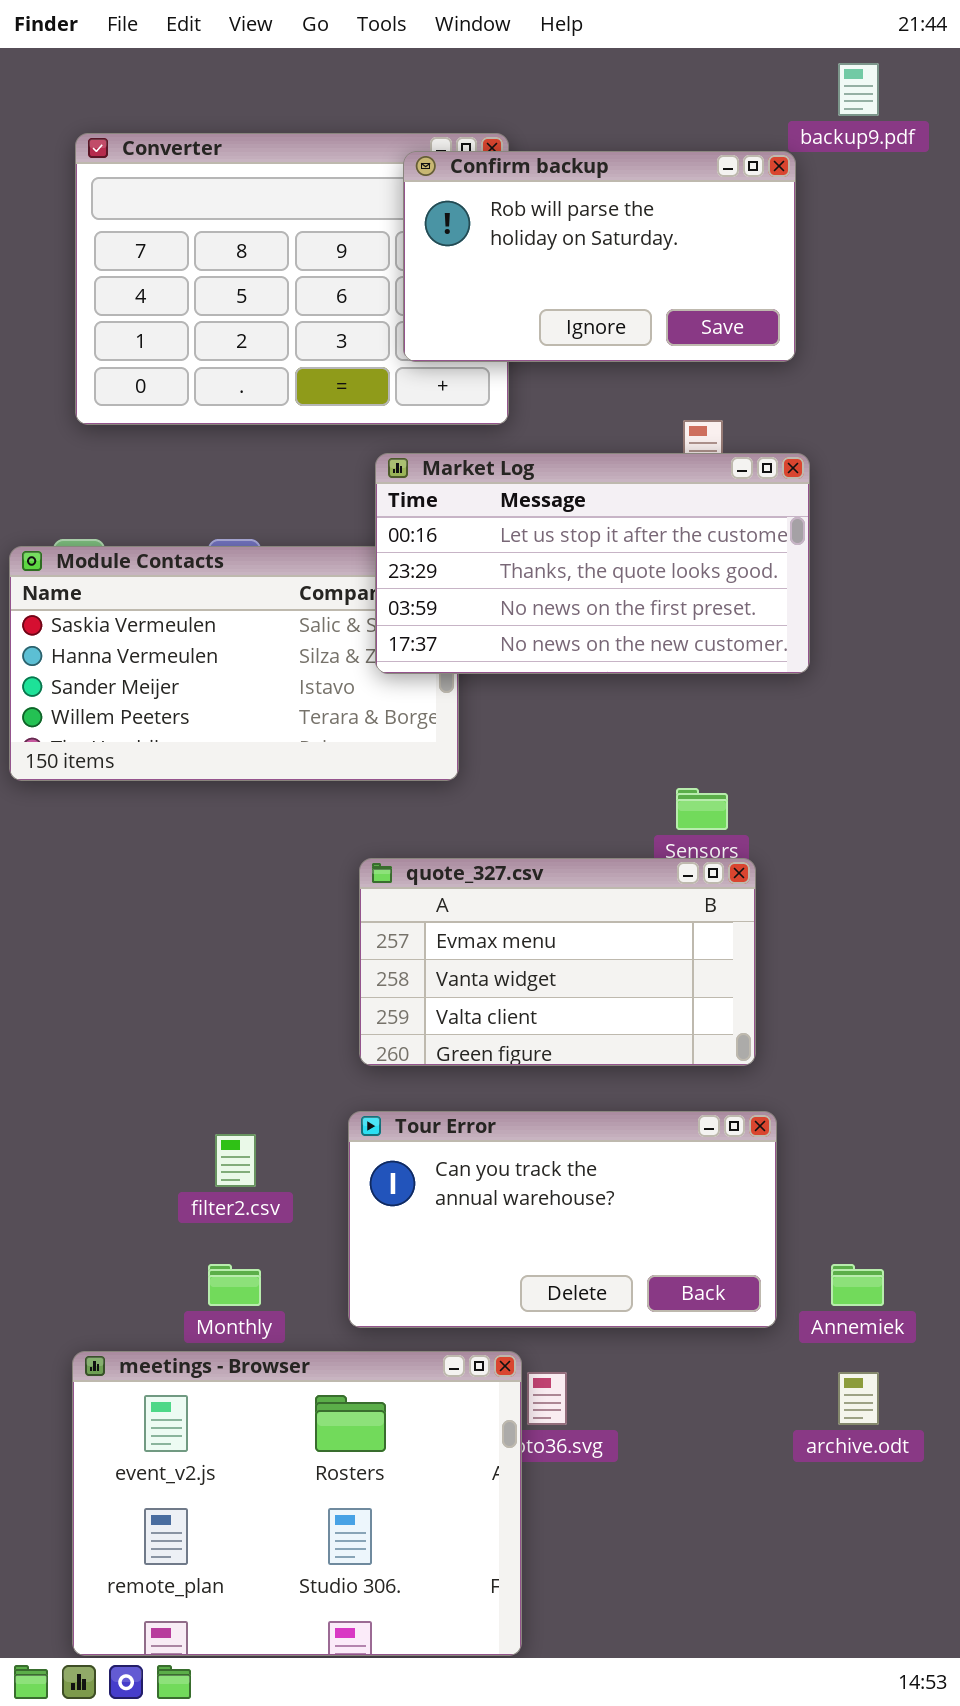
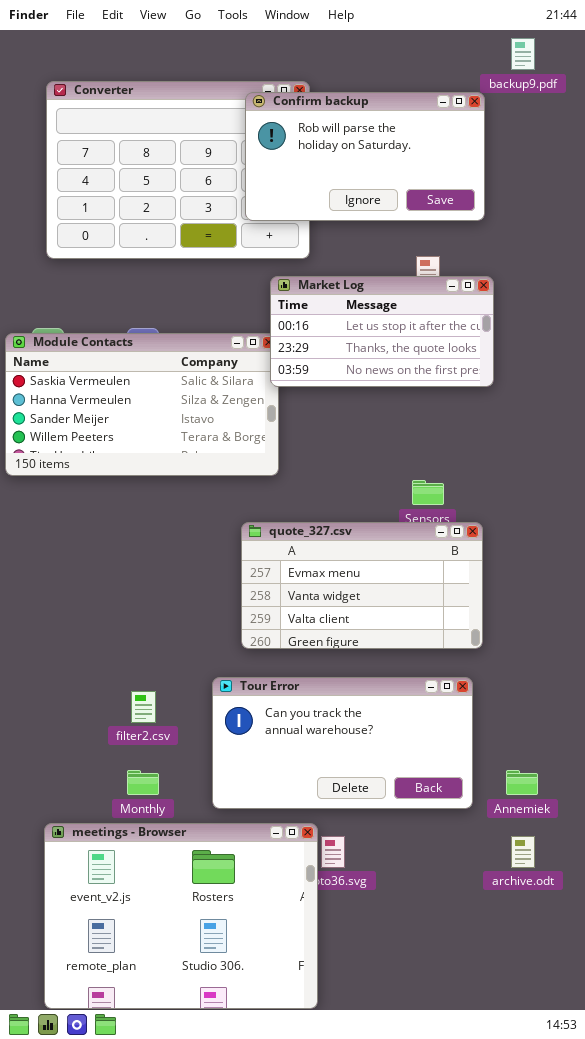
Market Log: [375,453,810,674] -> [270,276,494,387], resized
quote_327.csv: [359,858,756,1066] -> [241,522,483,649], moved

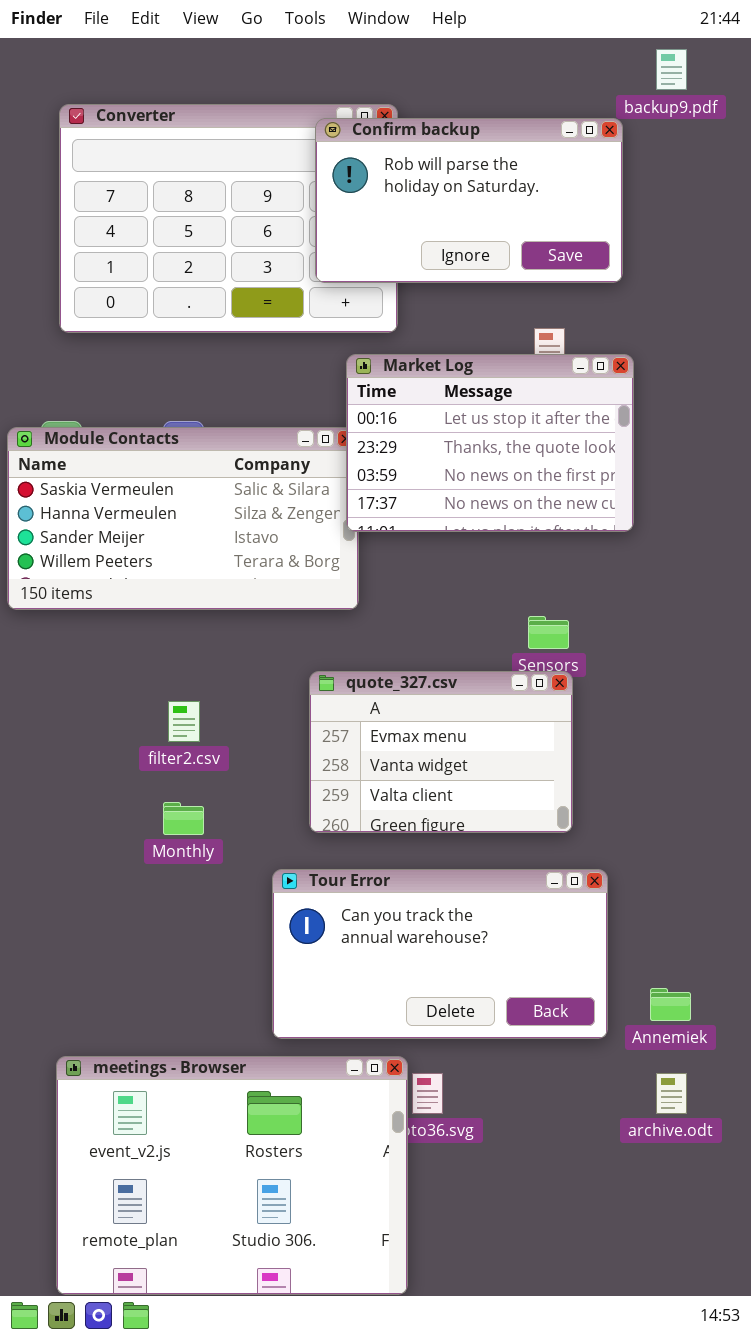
Market Log: [270,276,494,387] -> [346,354,634,532], resized
quote_327.csv: [241,522,483,649] -> [309,671,573,833], resized
filter2.csv: [131,691,156,723] -> [168,701,200,742], moved
Monthly: [127,770,159,795] -> [163,802,204,835], moved

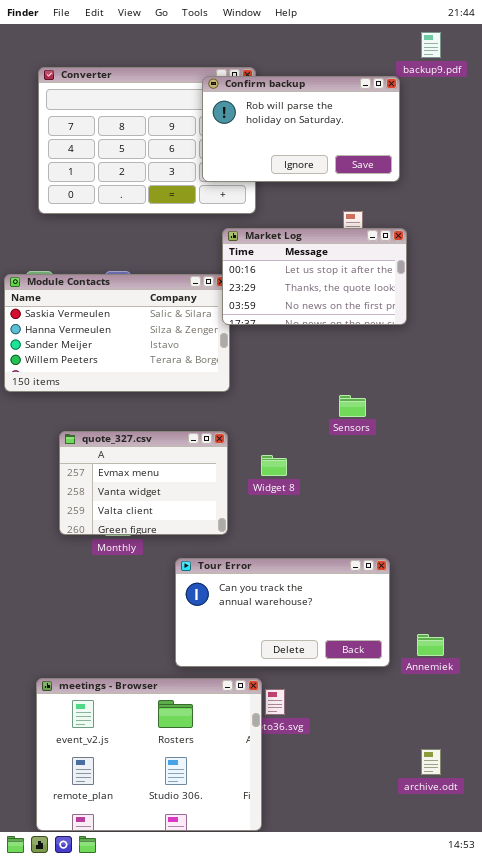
Market Log: [346,354,634,532] -> [222,228,407,325], resized
quote_327.csv: [309,671,573,833] -> [59,431,228,535], moved
archive.odt: [656,1073,687,1114] -> [421,749,441,775], moved

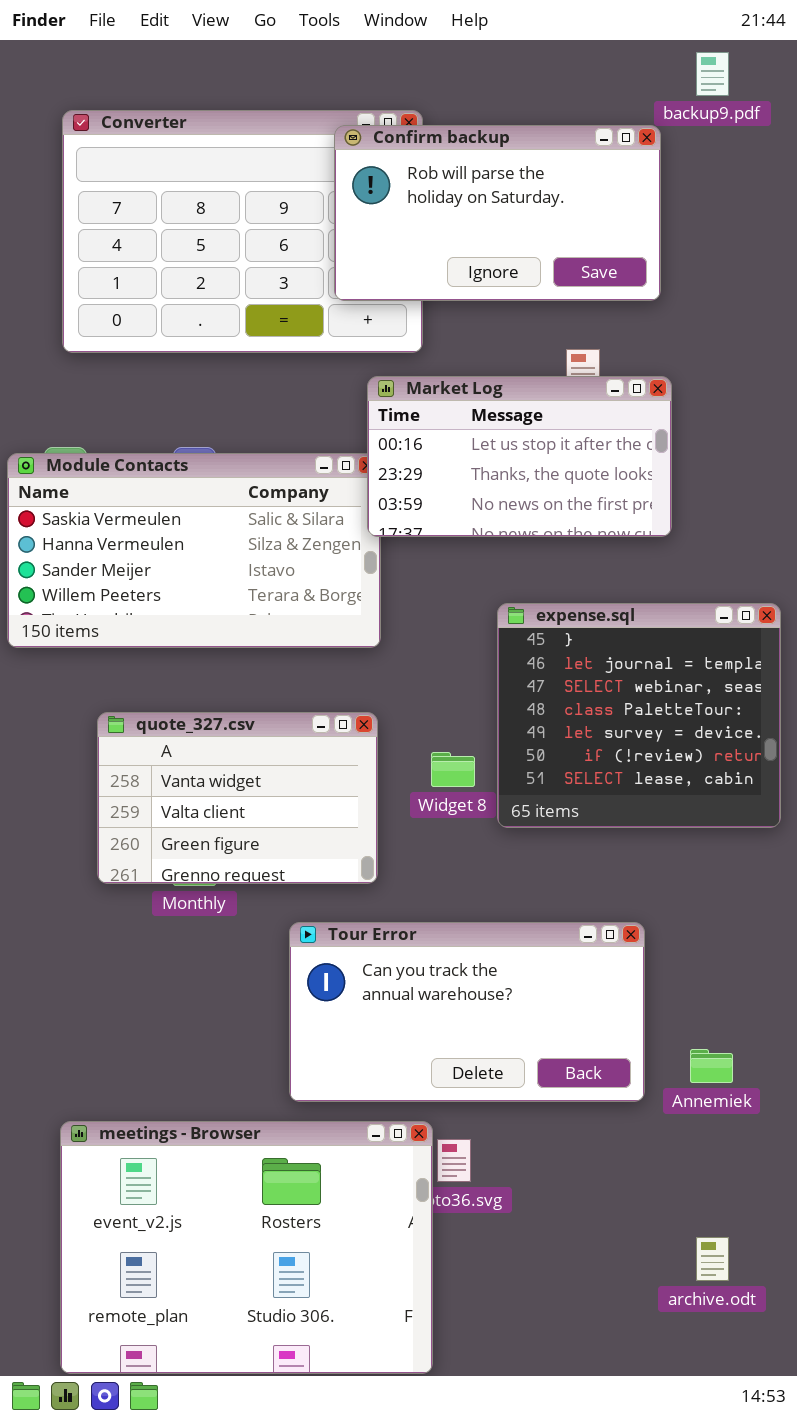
expense.sql: none -> [497,603,781,828], opened
quote_327.csv: [59,431,228,535] -> [97,712,378,884], scrolled down 1 row

